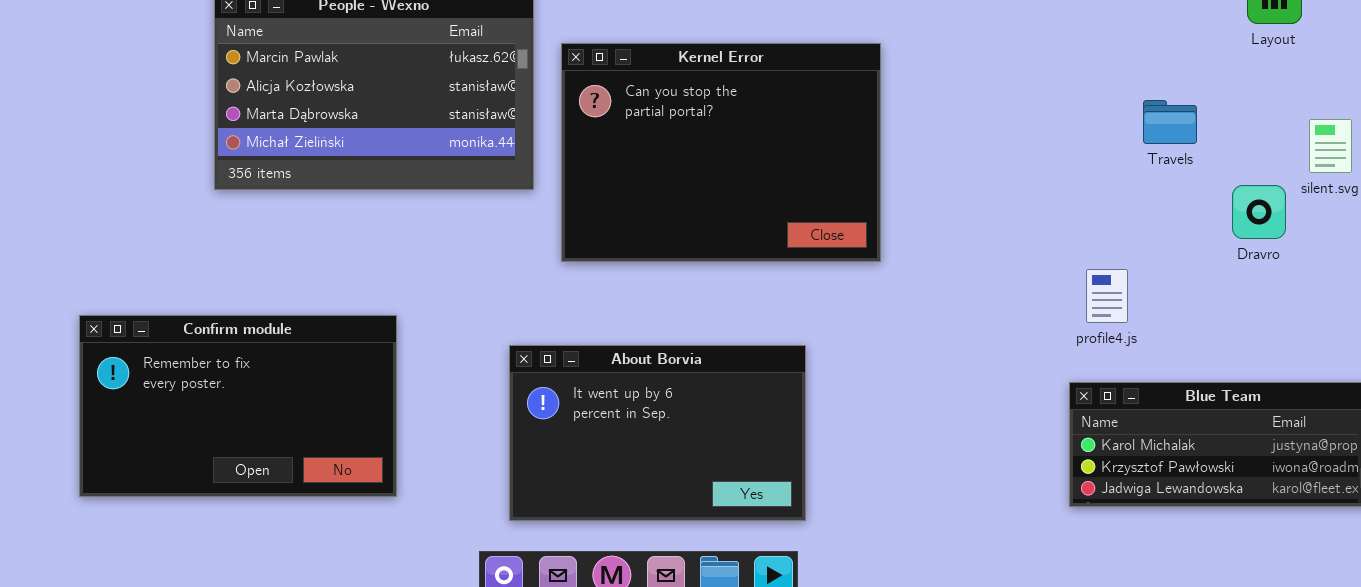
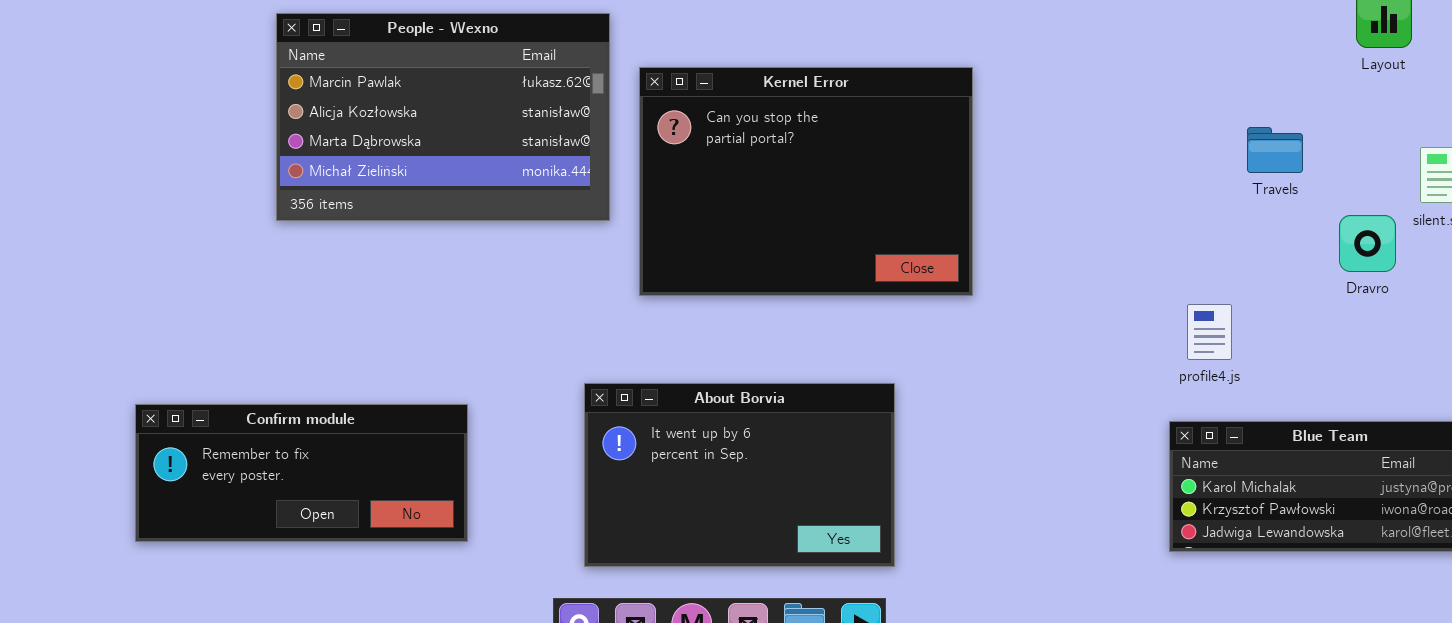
Confirm module: [79,315,397,497] -> [135,404,468,542], resized

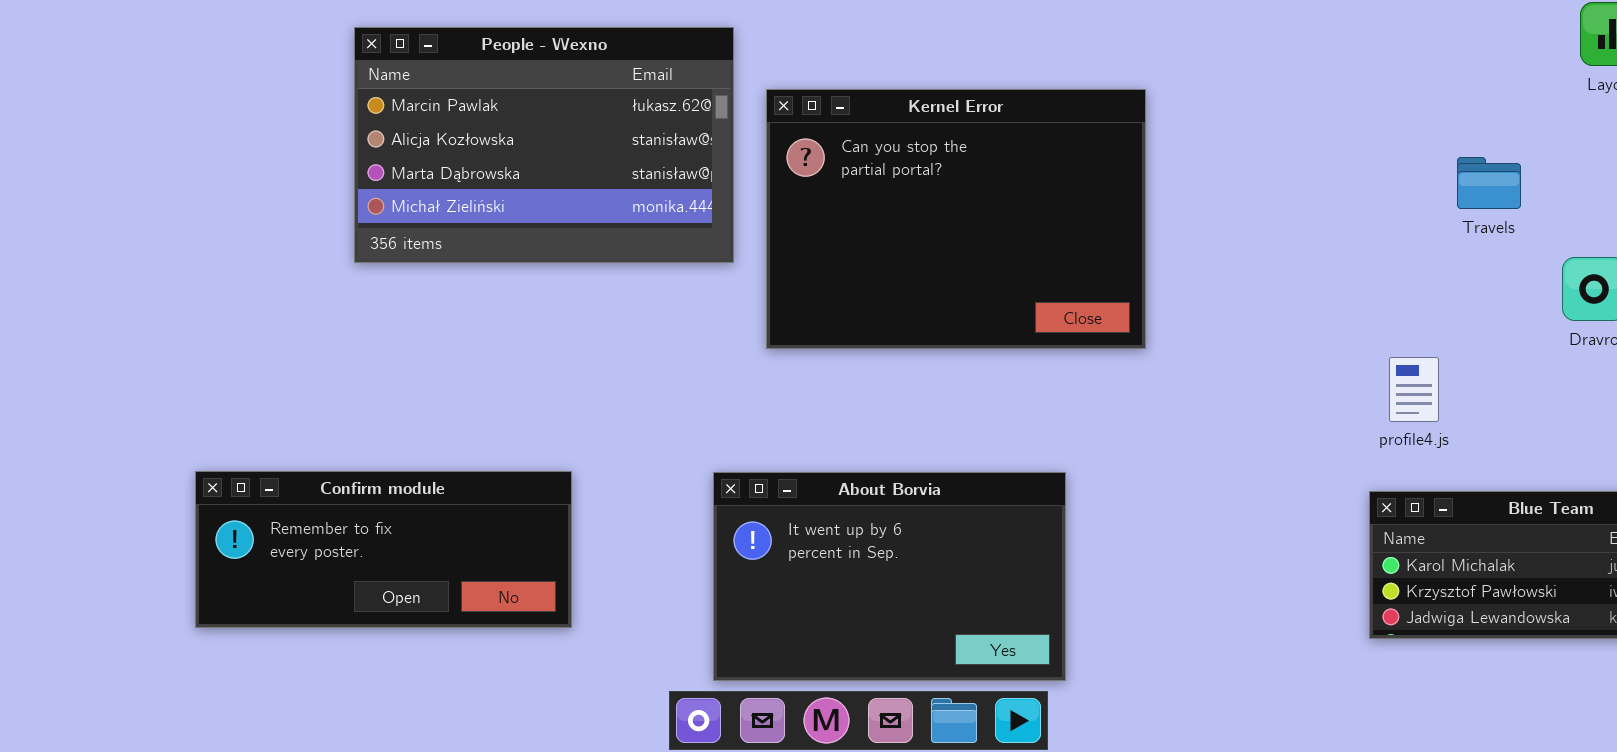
About Borvia: [584,383,895,567] -> [713,472,1066,681], moved

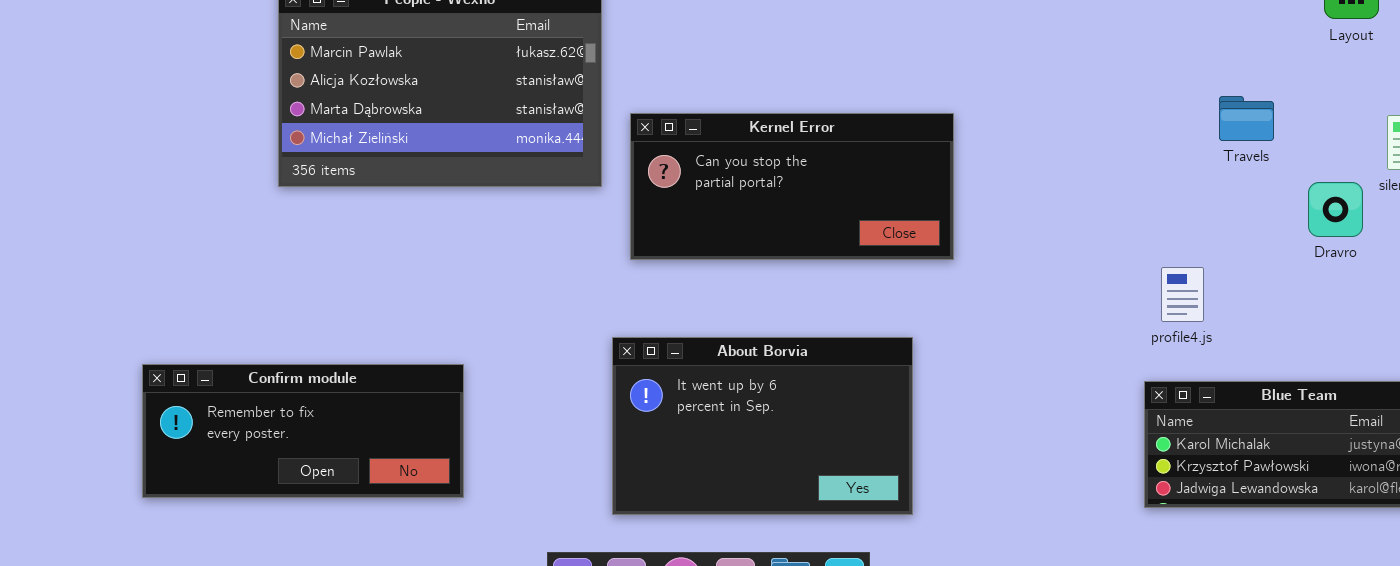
Kernel Error: [766,89,1146,349] -> [630,113,954,260], resized
About Borvia: [713,472,1066,681] -> [612,337,913,515], moved

